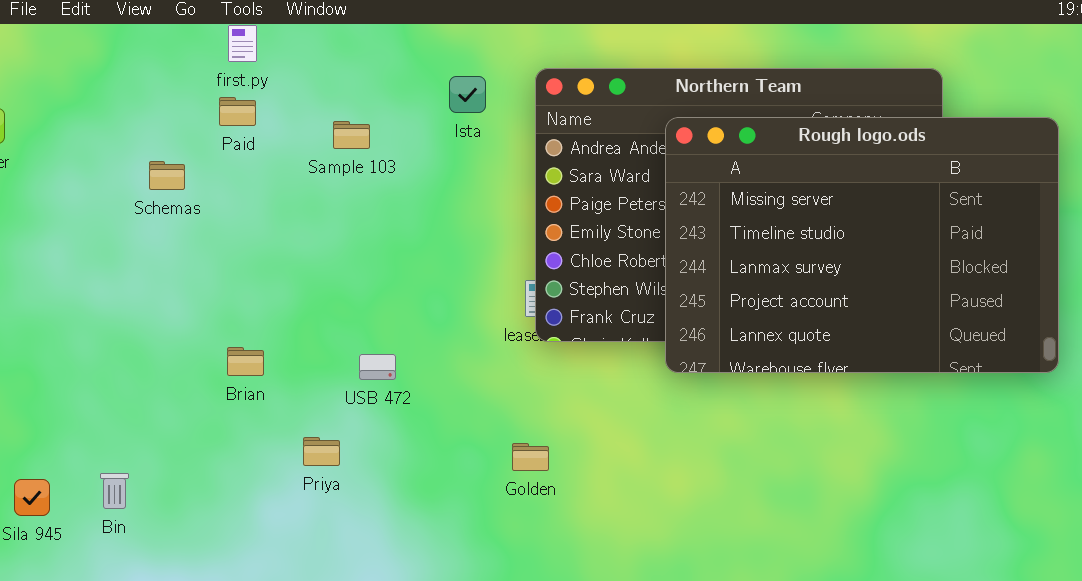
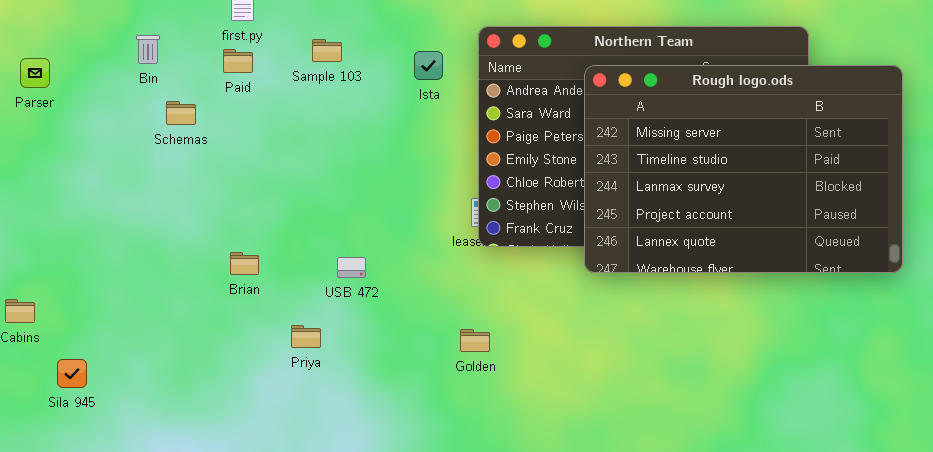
Ista: [449,76,486,113] -> [414,51,443,80], moved
Sample 103: [333,121,370,149] -> [312,39,342,62], moved
Bin: [100,473,129,509] -> [136,35,160,64], moved

